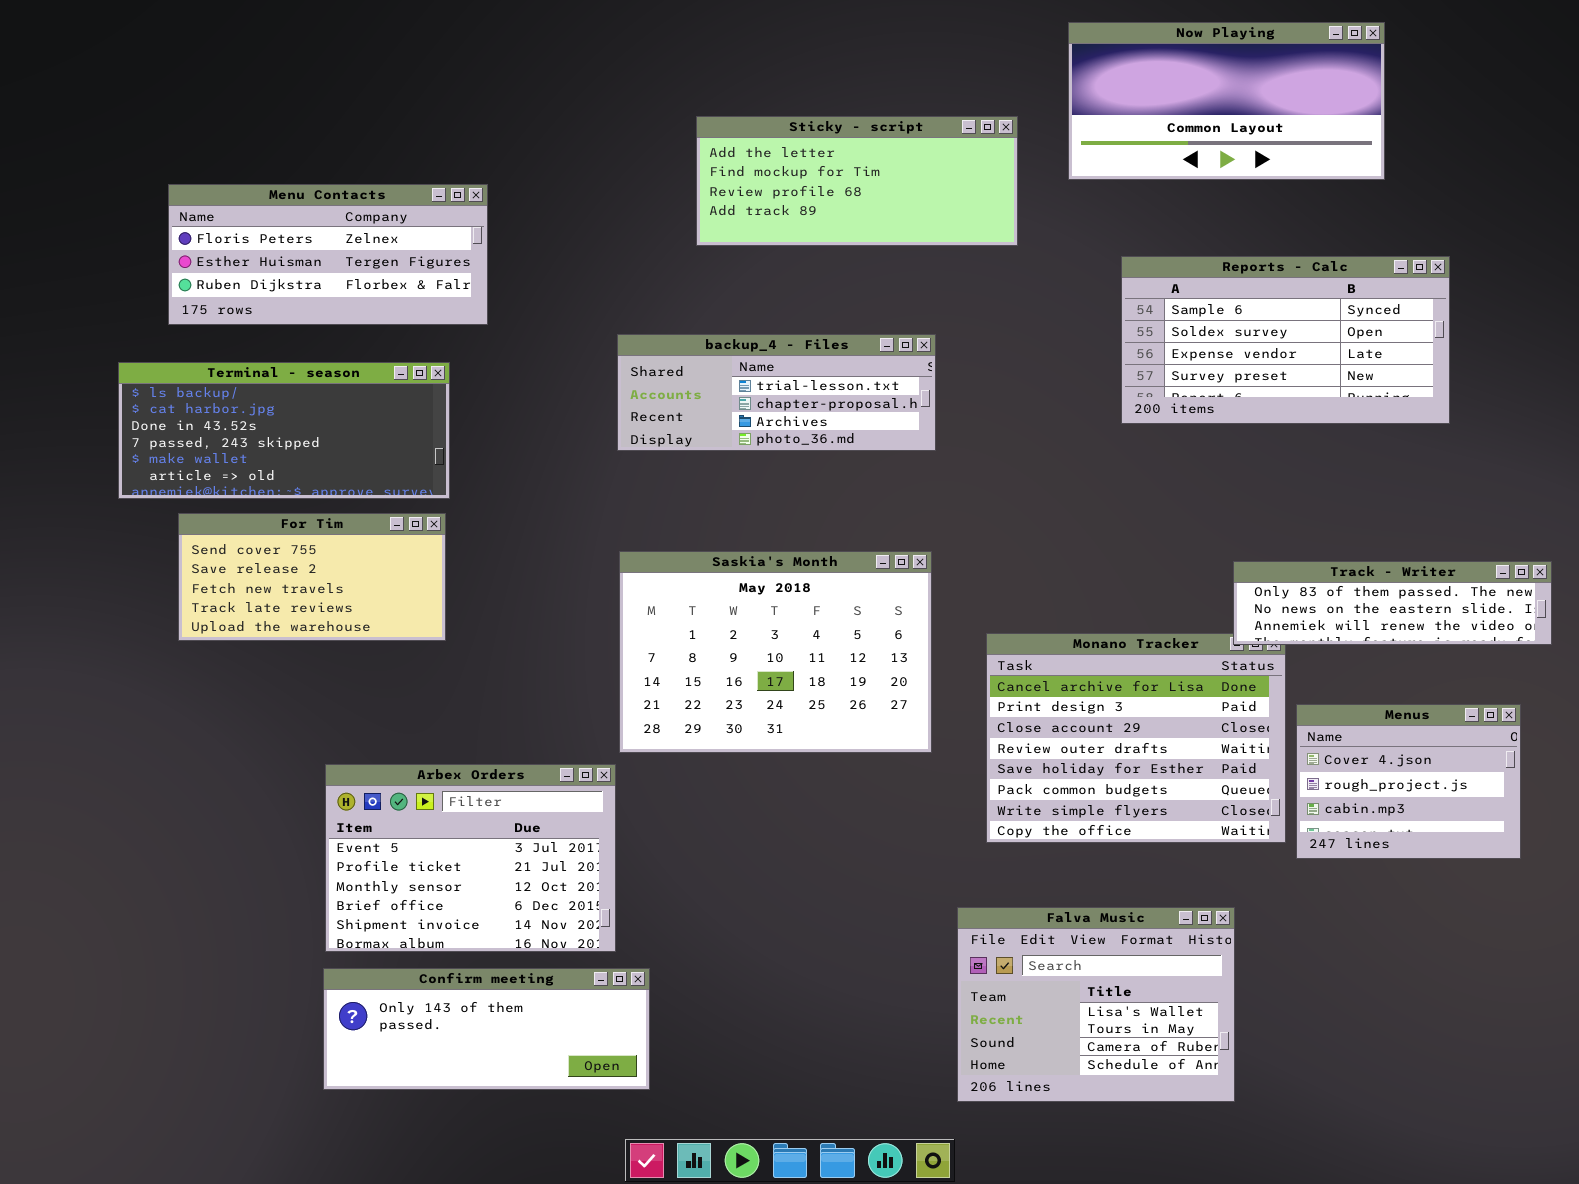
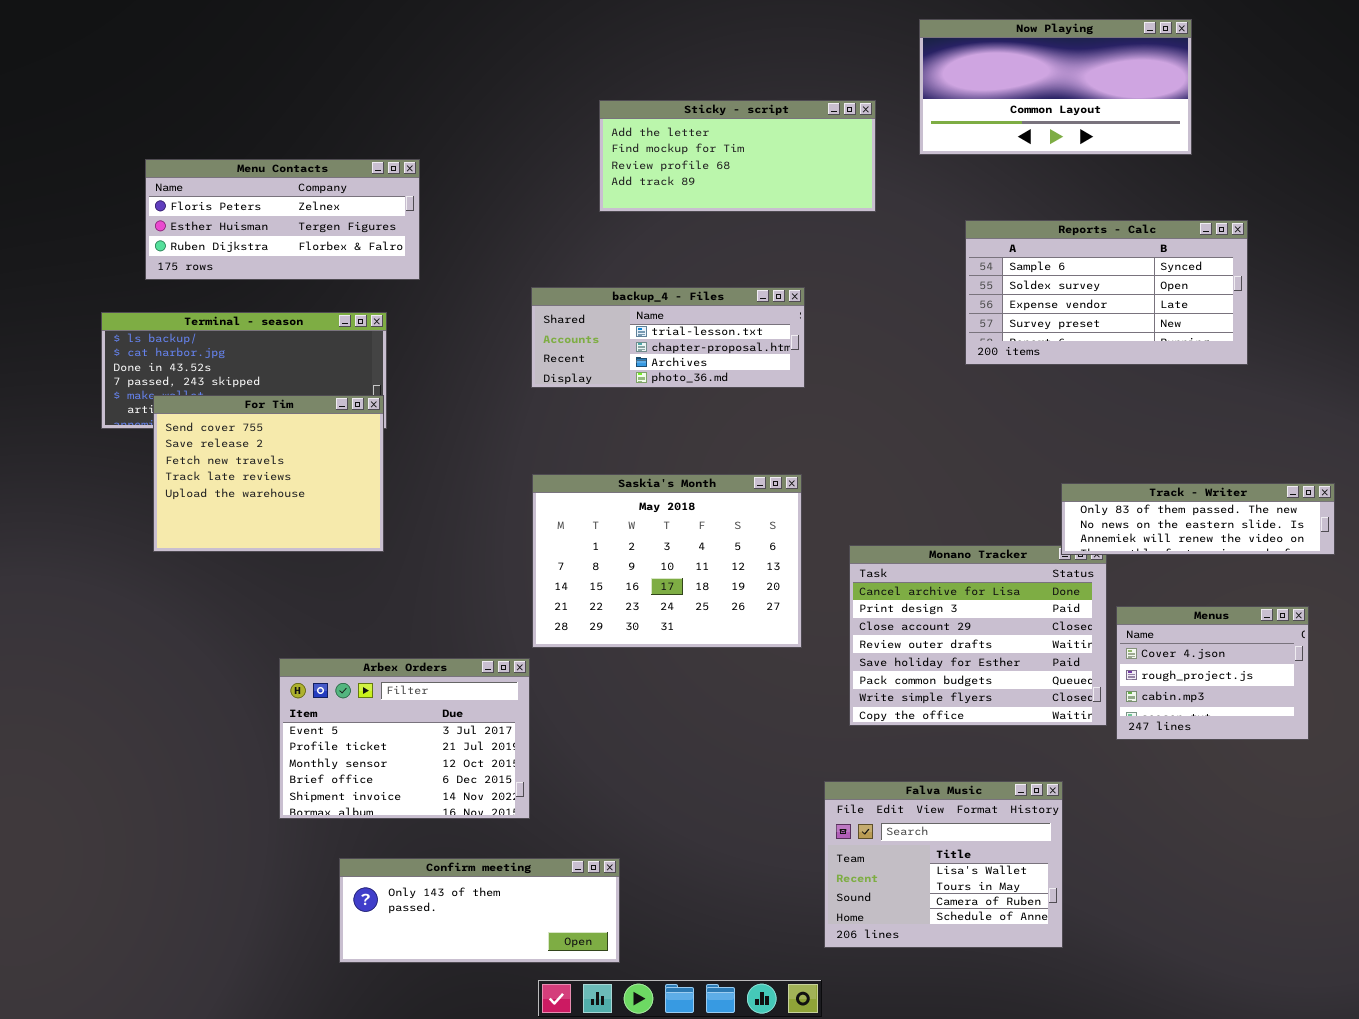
For Tim: [178,513,446,641] -> [153,395,384,552], resized
Confirm meeting: [323,968,650,1090] -> [339,858,620,963], moved

